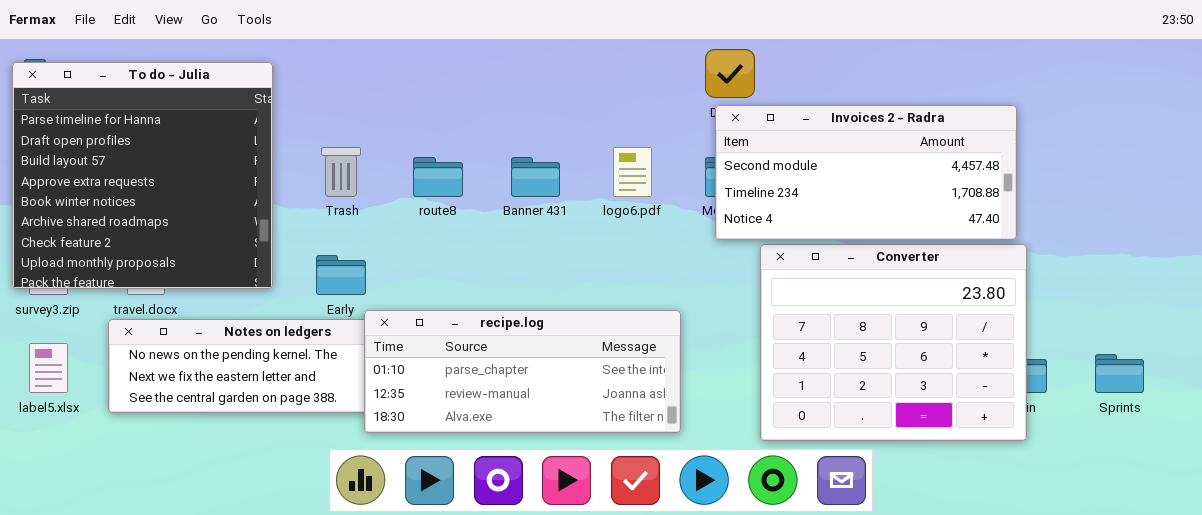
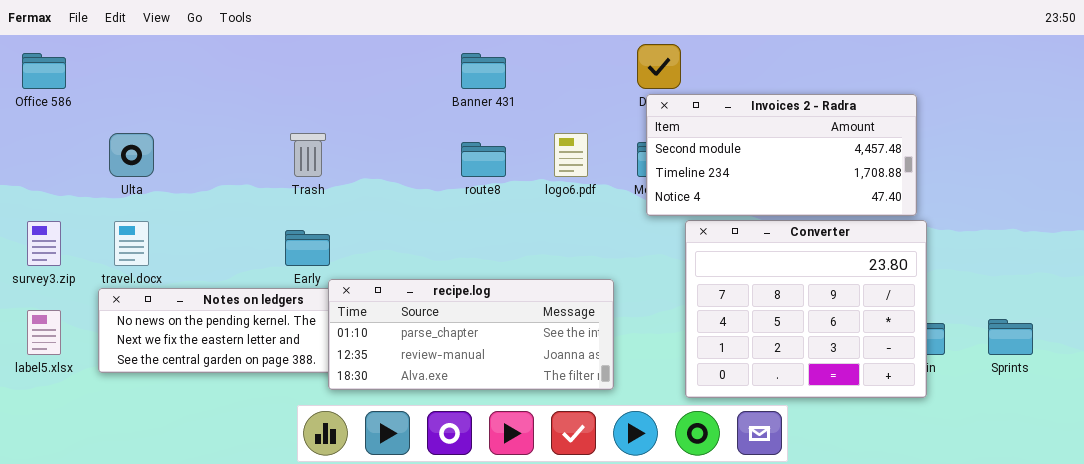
To do - Julia: [12,62,273,289] -> none, closed
route8: [413,157,463,197] -> [461,142,506,177], moved
Banner 431: [511,157,560,197] -> [461,53,506,89], moved

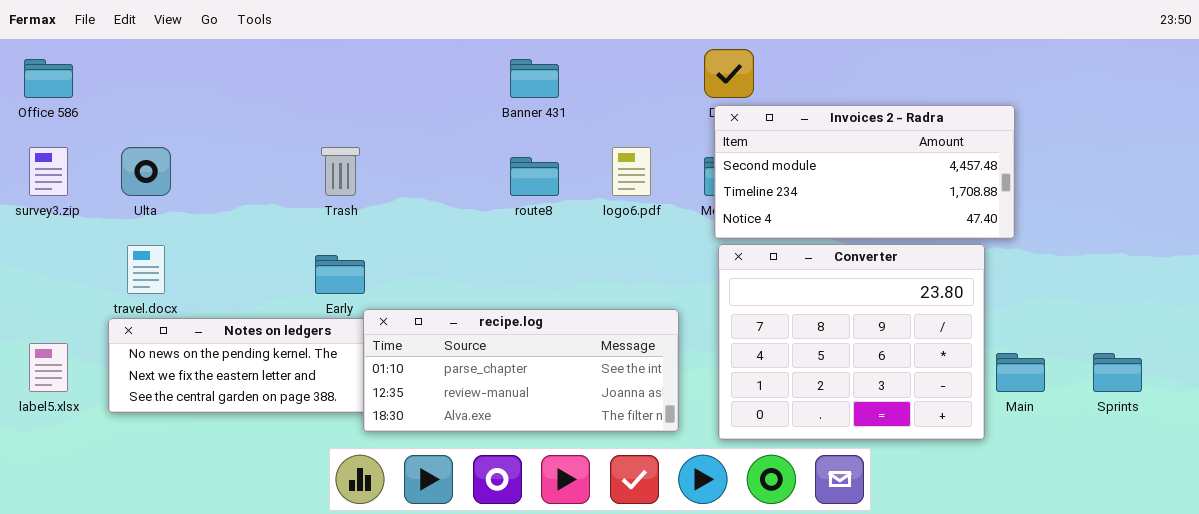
Converter: [685,220,927,398] -> [718,244,985,440], moved
survey3.zip: [27,221,61,266] -> [29,147,68,196], moved

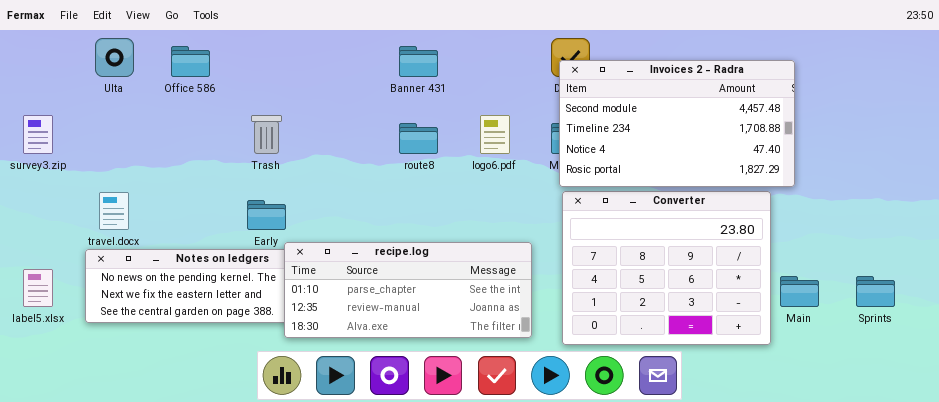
Office 586: [24,59,73,98] -> [171,46,210,77], moved
Invoices 2 - Radra: [714,105,1015,239] -> [559,60,795,187], resized
Ulta: [121,147,171,196] -> [95,38,134,77], moved

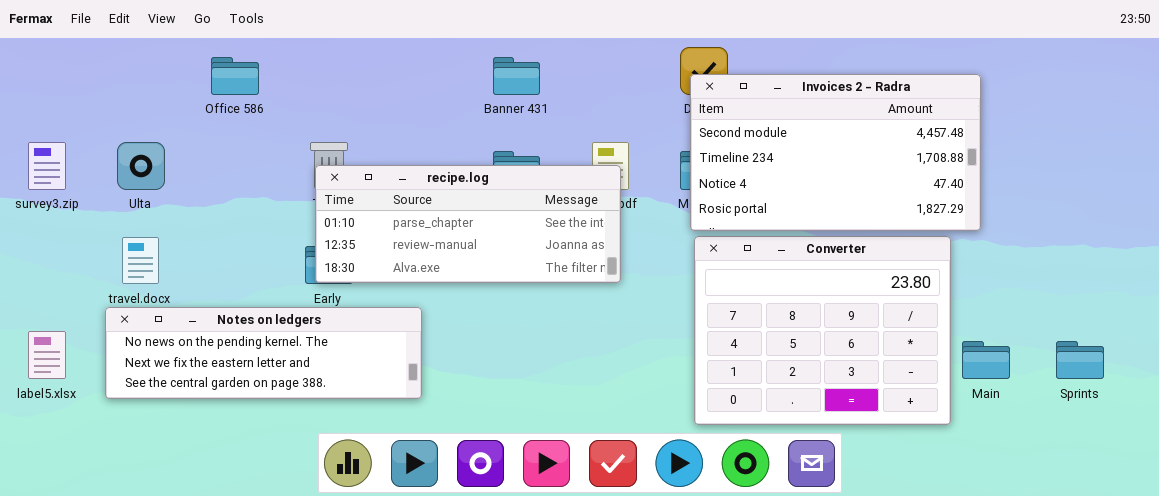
Ulta: [95,38,134,77] -> [117,142,165,190], moved
recipe.log: [284,242,532,338] -> [315,165,621,283], moved

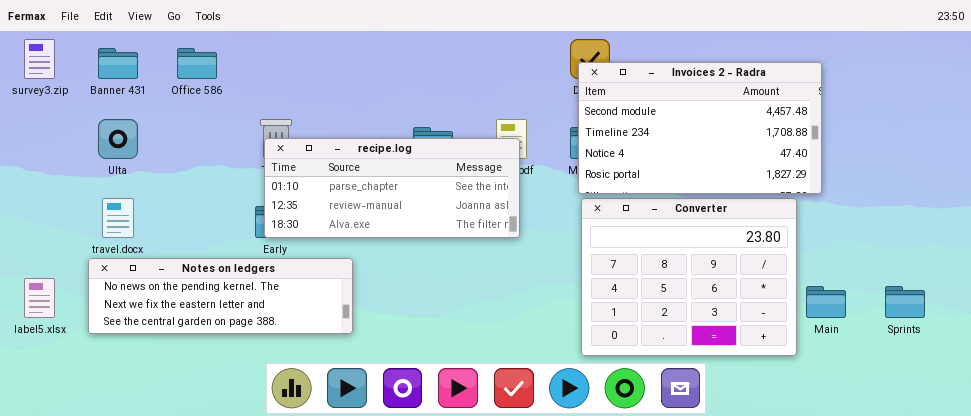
Banner 431: [493,57,540,95] -> [98,48,138,79], moved
survey3.zip: [28,142,66,190] -> [24,39,55,79], moved

